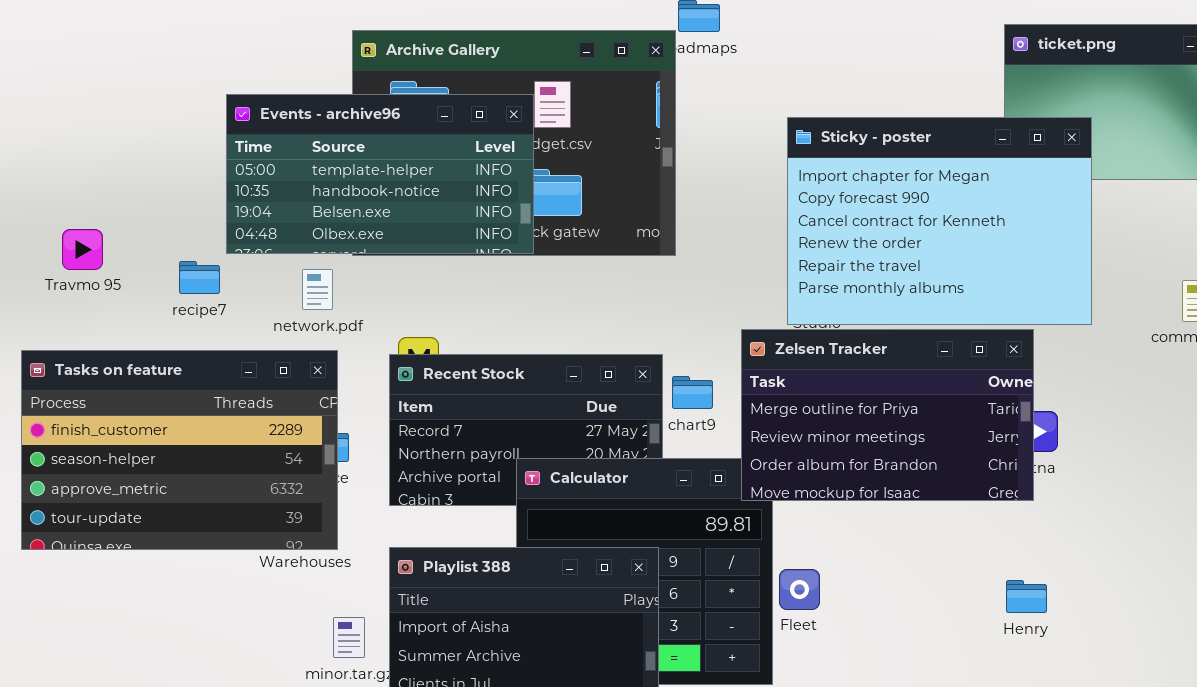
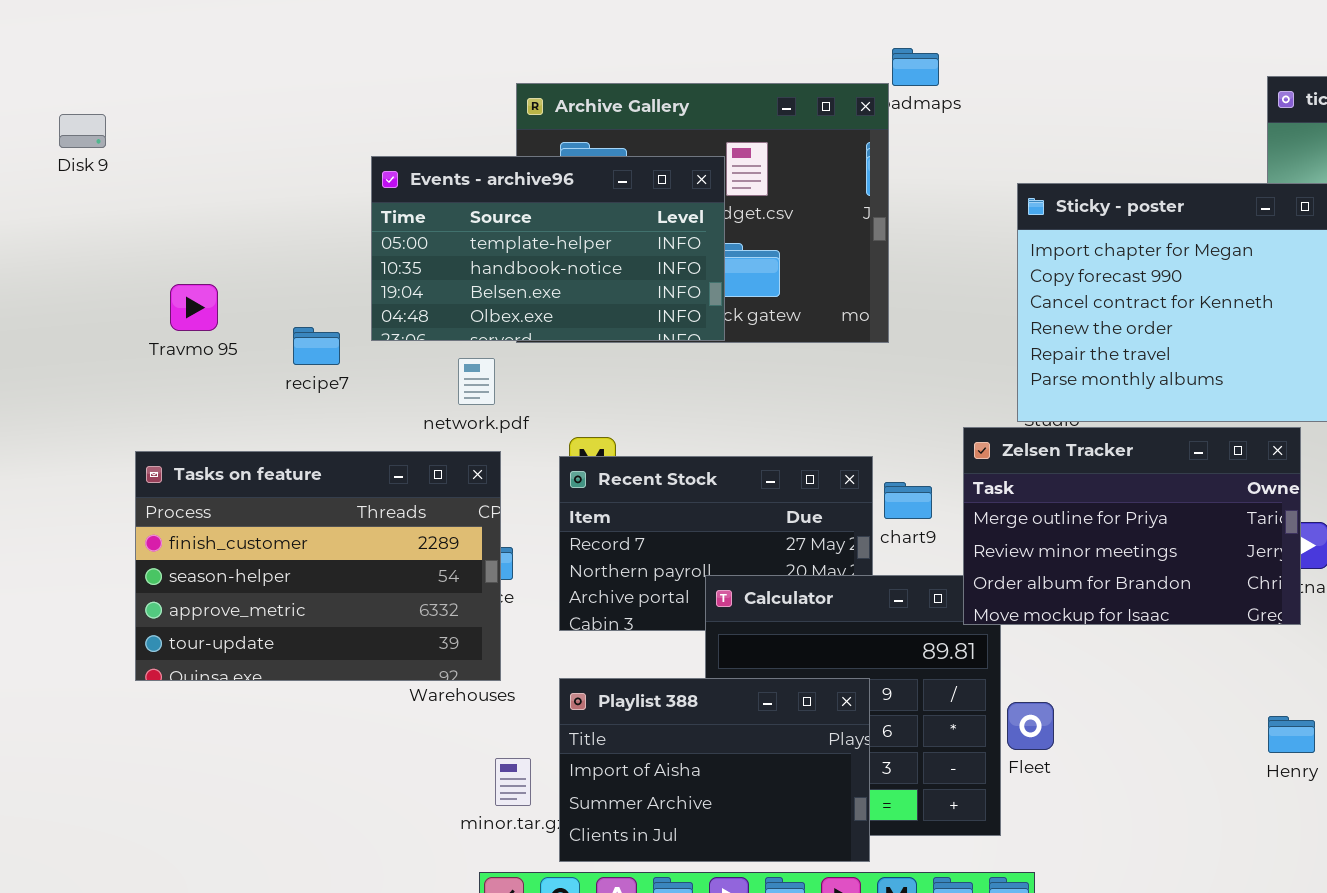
Travmo 95: [62,229,103,270] -> [170,284,218,331], moved
recipe7: [179,261,220,294] -> [293,327,340,365], moved

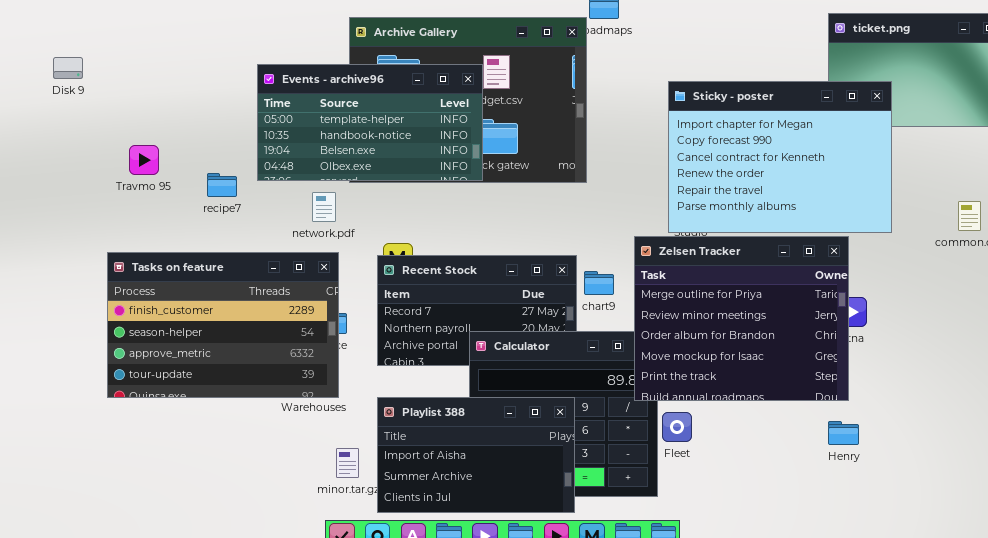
Disk 9: [59,114,106,148] -> [53,57,83,79], moved
Zelsen Tracker: [963,427,1301,625] -> [634,236,849,401], resized

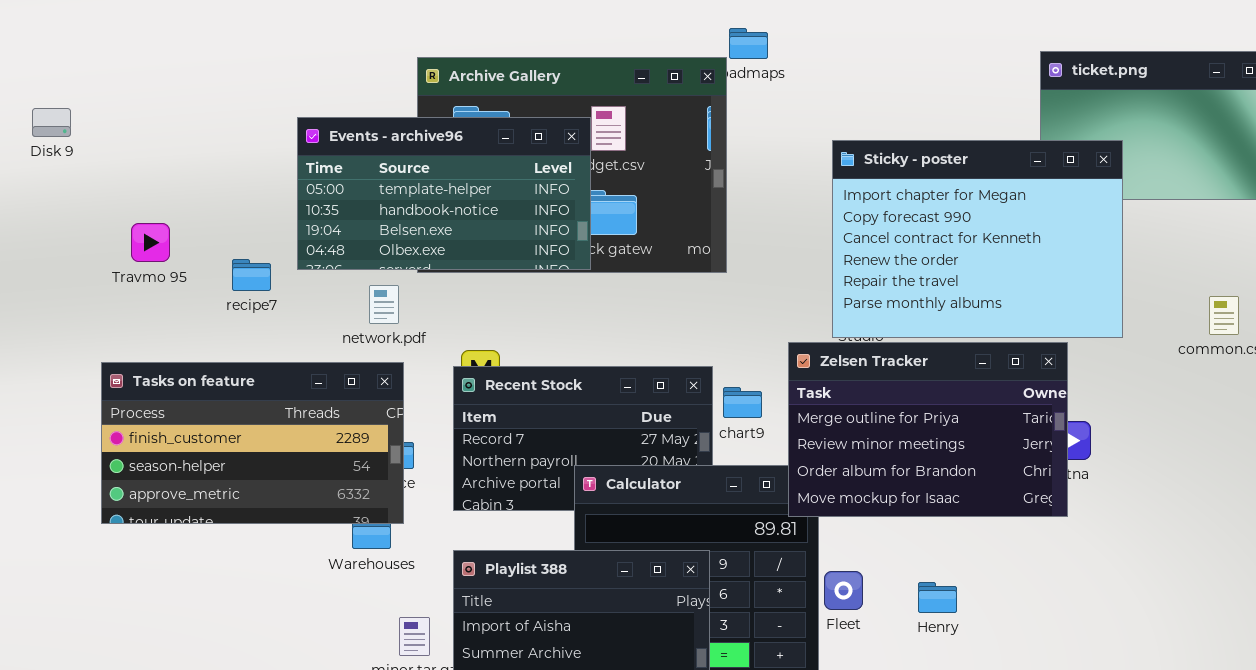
Zelsen Tracker: [634,236,849,401] -> [788,342,1068,517], resized
Tasks on feature: [107,252,339,398] -> [101,362,404,524], resized
Henry: [828,421,859,445] -> [918,582,957,613], moved

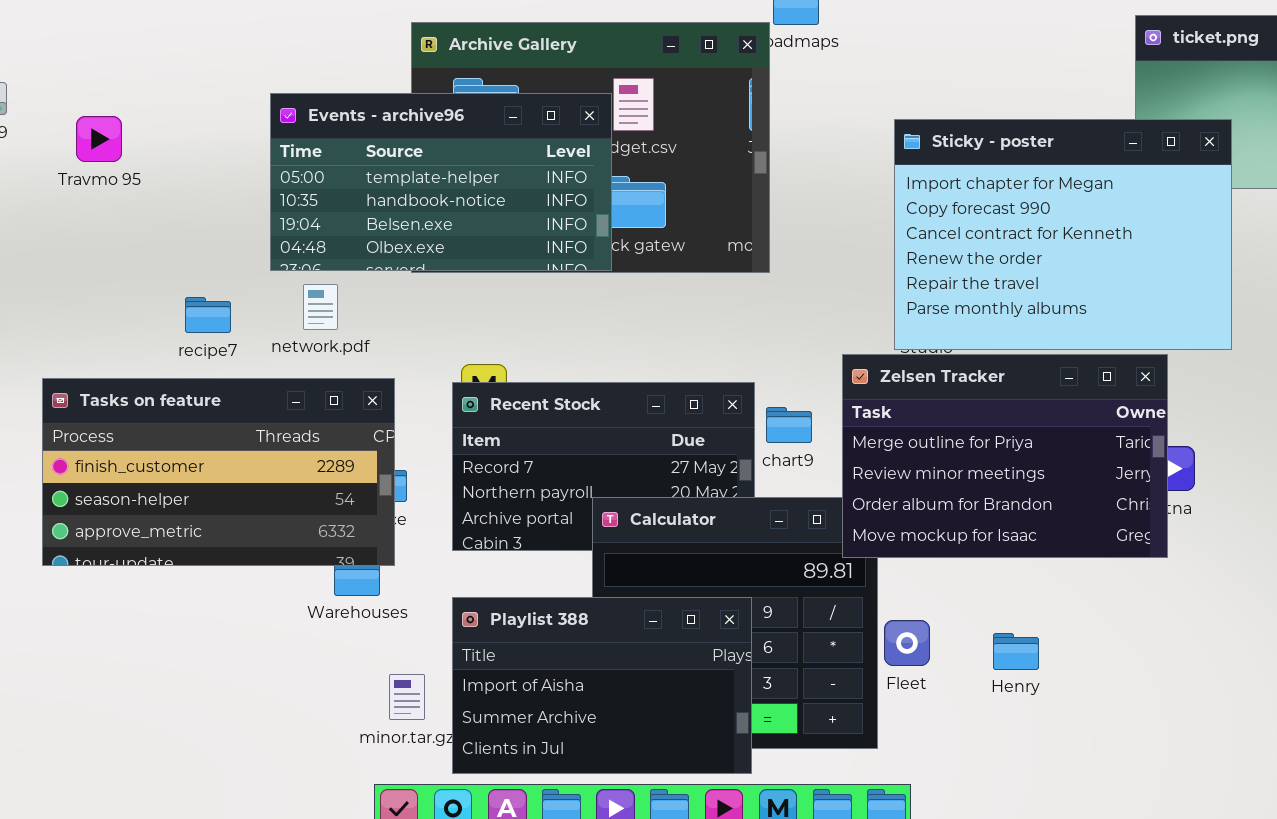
Travmo 95: [131,223,170,262] -> [76,116,122,162], moved
recipe7: [232,259,271,291] -> [185,297,231,333], moved
network.pdf: [369,285,399,324] -> [303,284,338,330], moved

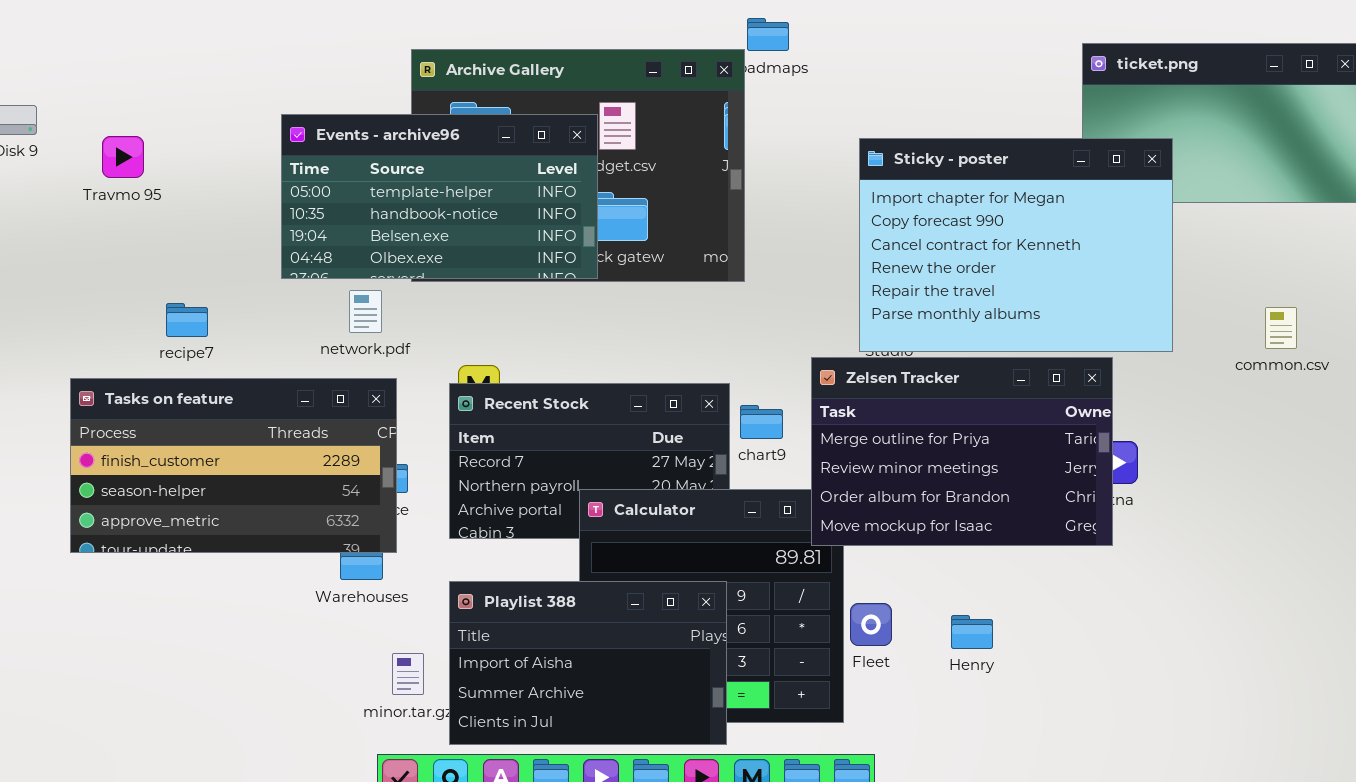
network.pdf: [303,284,338,330] -> [349,290,382,333], moved
recipe7: [185,297,231,333] -> [166,303,208,337], moved

